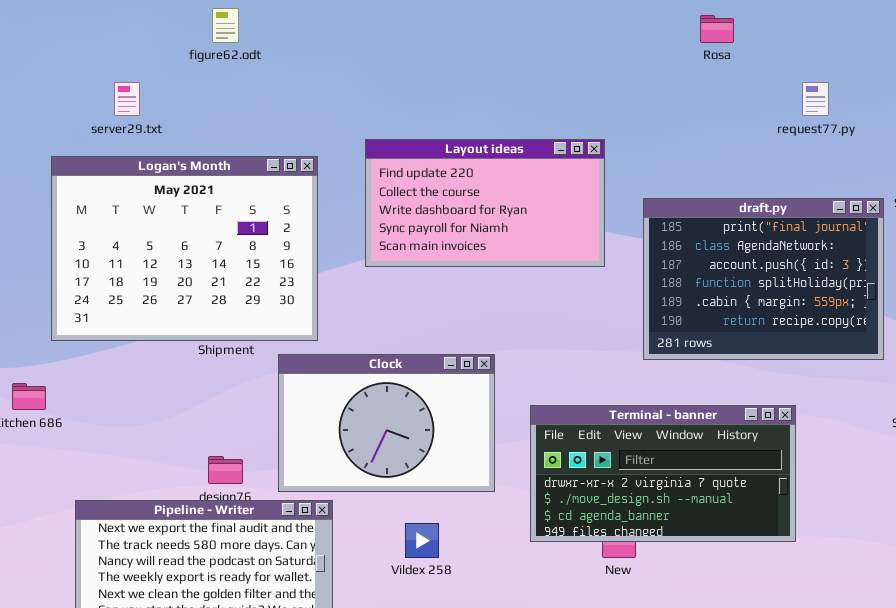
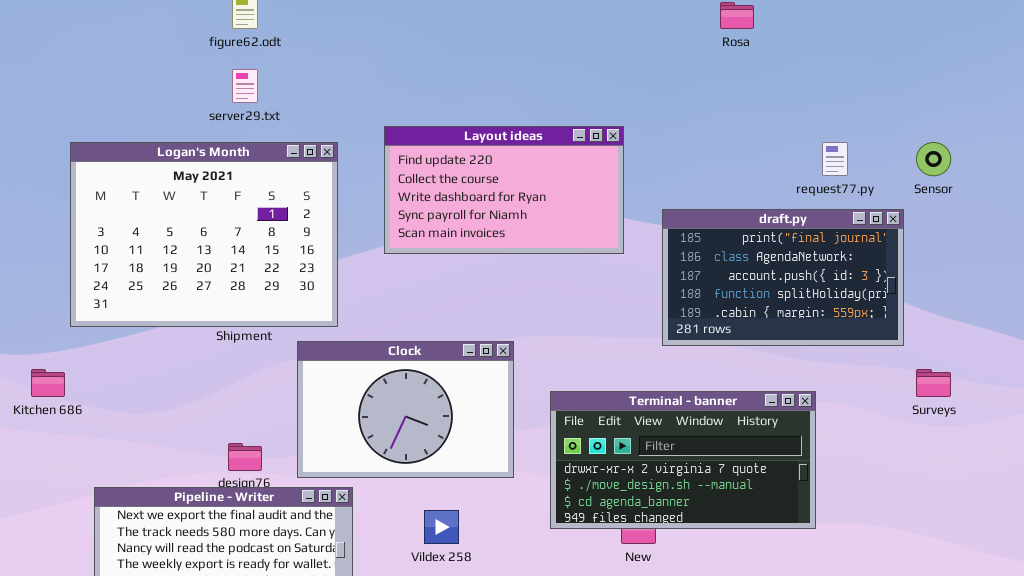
server29.txt: [114,82,140,116] -> [232,69,258,103], moved
request77.py: [802,82,829,116] -> [822,142,848,176], moved
draft.py: [643,198,884,360] -> [662,209,904,346], resized

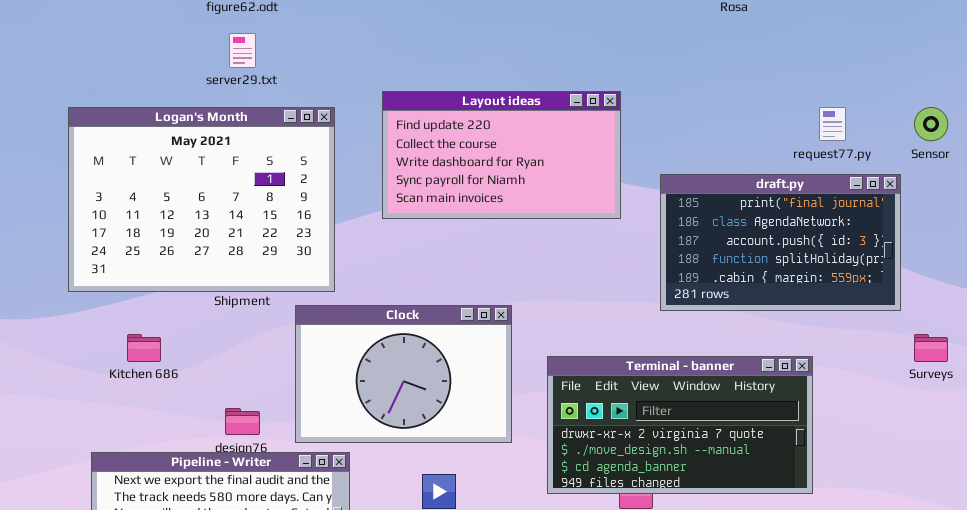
Kitchen 686: [31,369,65,397] -> [127,334,161,362], moved

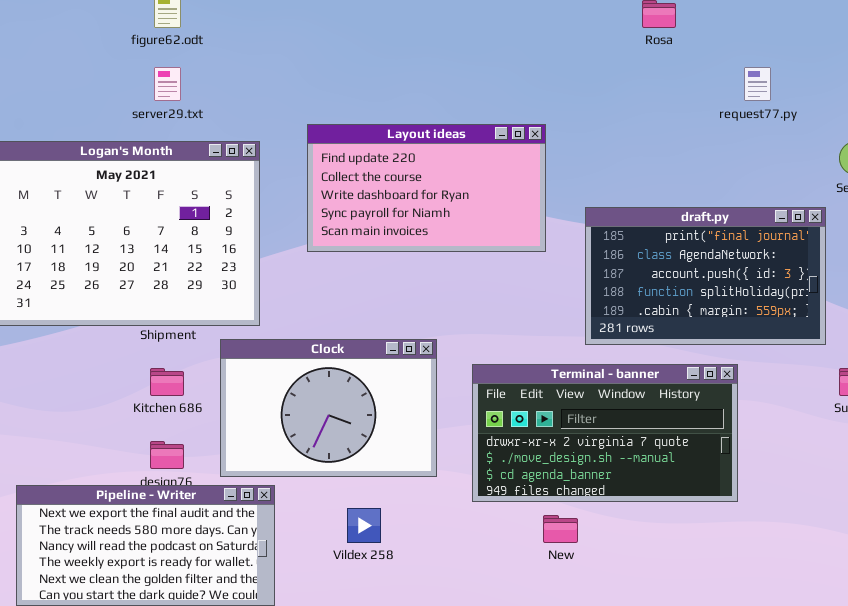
request77.py: [819,107,846,141] -> [744,67,771,101], moved
Kitchen 686: [127,334,161,362] -> [150,368,184,396], moved
Terminal - banner: [547,356,813,494] -> [472,364,738,502], moved

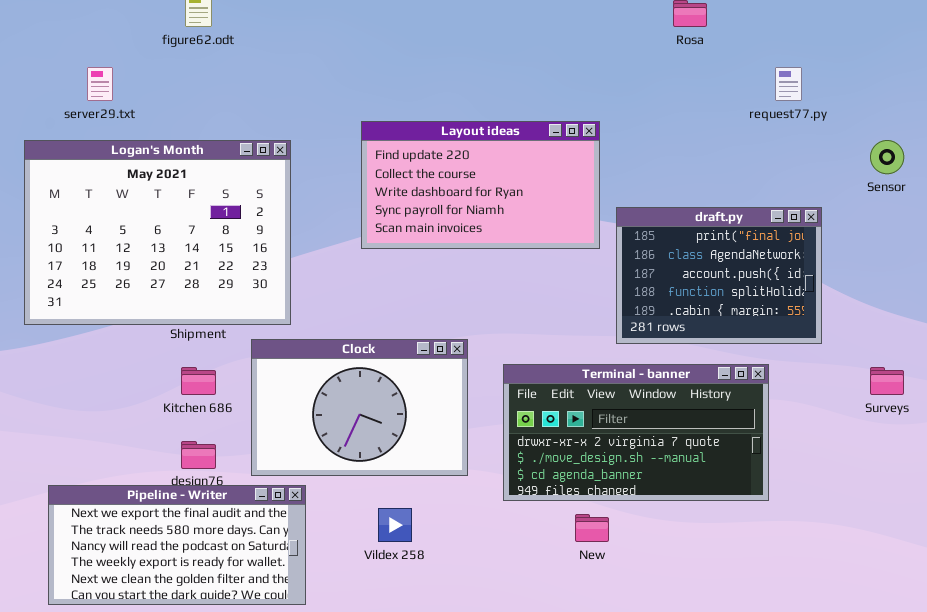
server29.txt: [154,67,181,101] -> [87,67,113,101], moved
Layout ideas: [307,124,546,252] -> [361,121,600,249], moved
draft.py: [585,207,826,345] -> [616,207,822,344], resized

